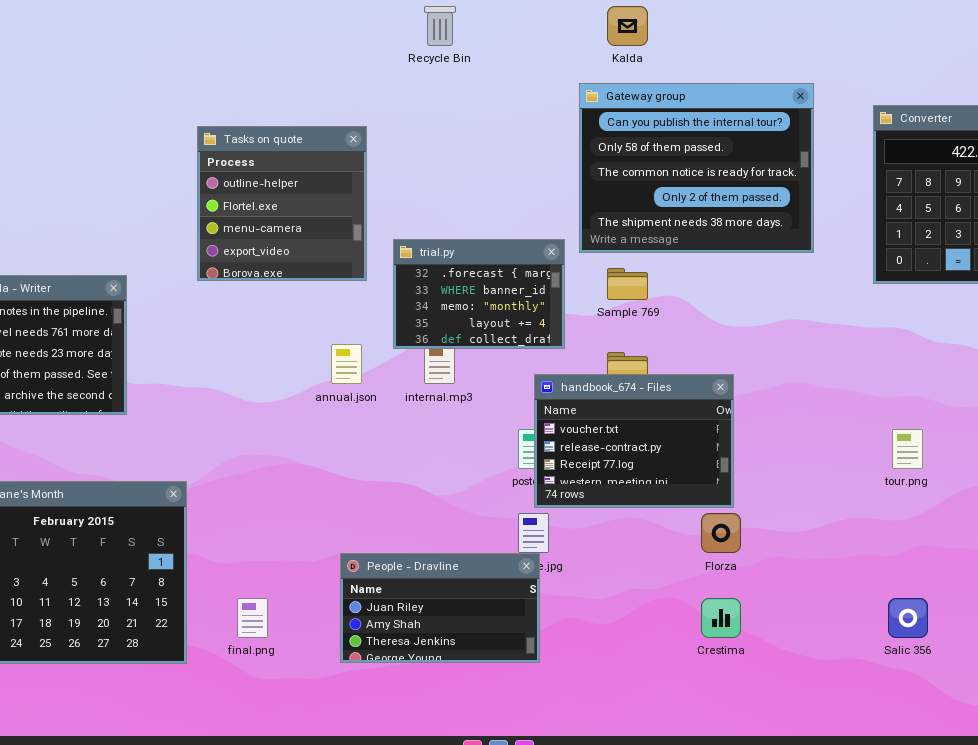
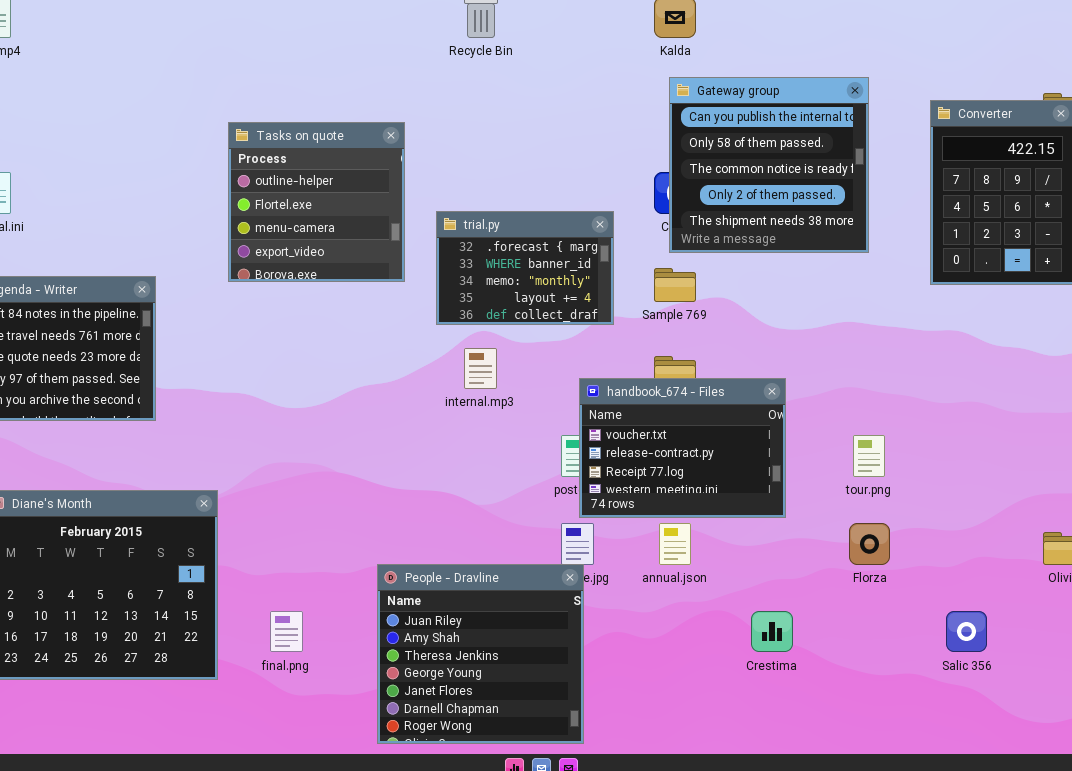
Gateway group: [579,83,814,253] -> [669,77,869,253], resized
trial.py: [393,239,565,349] -> [436,211,614,325], moved
annual.json: [331,344,362,384] -> [659,523,691,565], moved
tour.png: [892,429,923,469] -> [853,435,885,477], moved
Florza: [701,513,741,553] -> [849,523,890,565], moved
People - Dravline: [340,553,540,663] -> [377,564,584,744], resized

